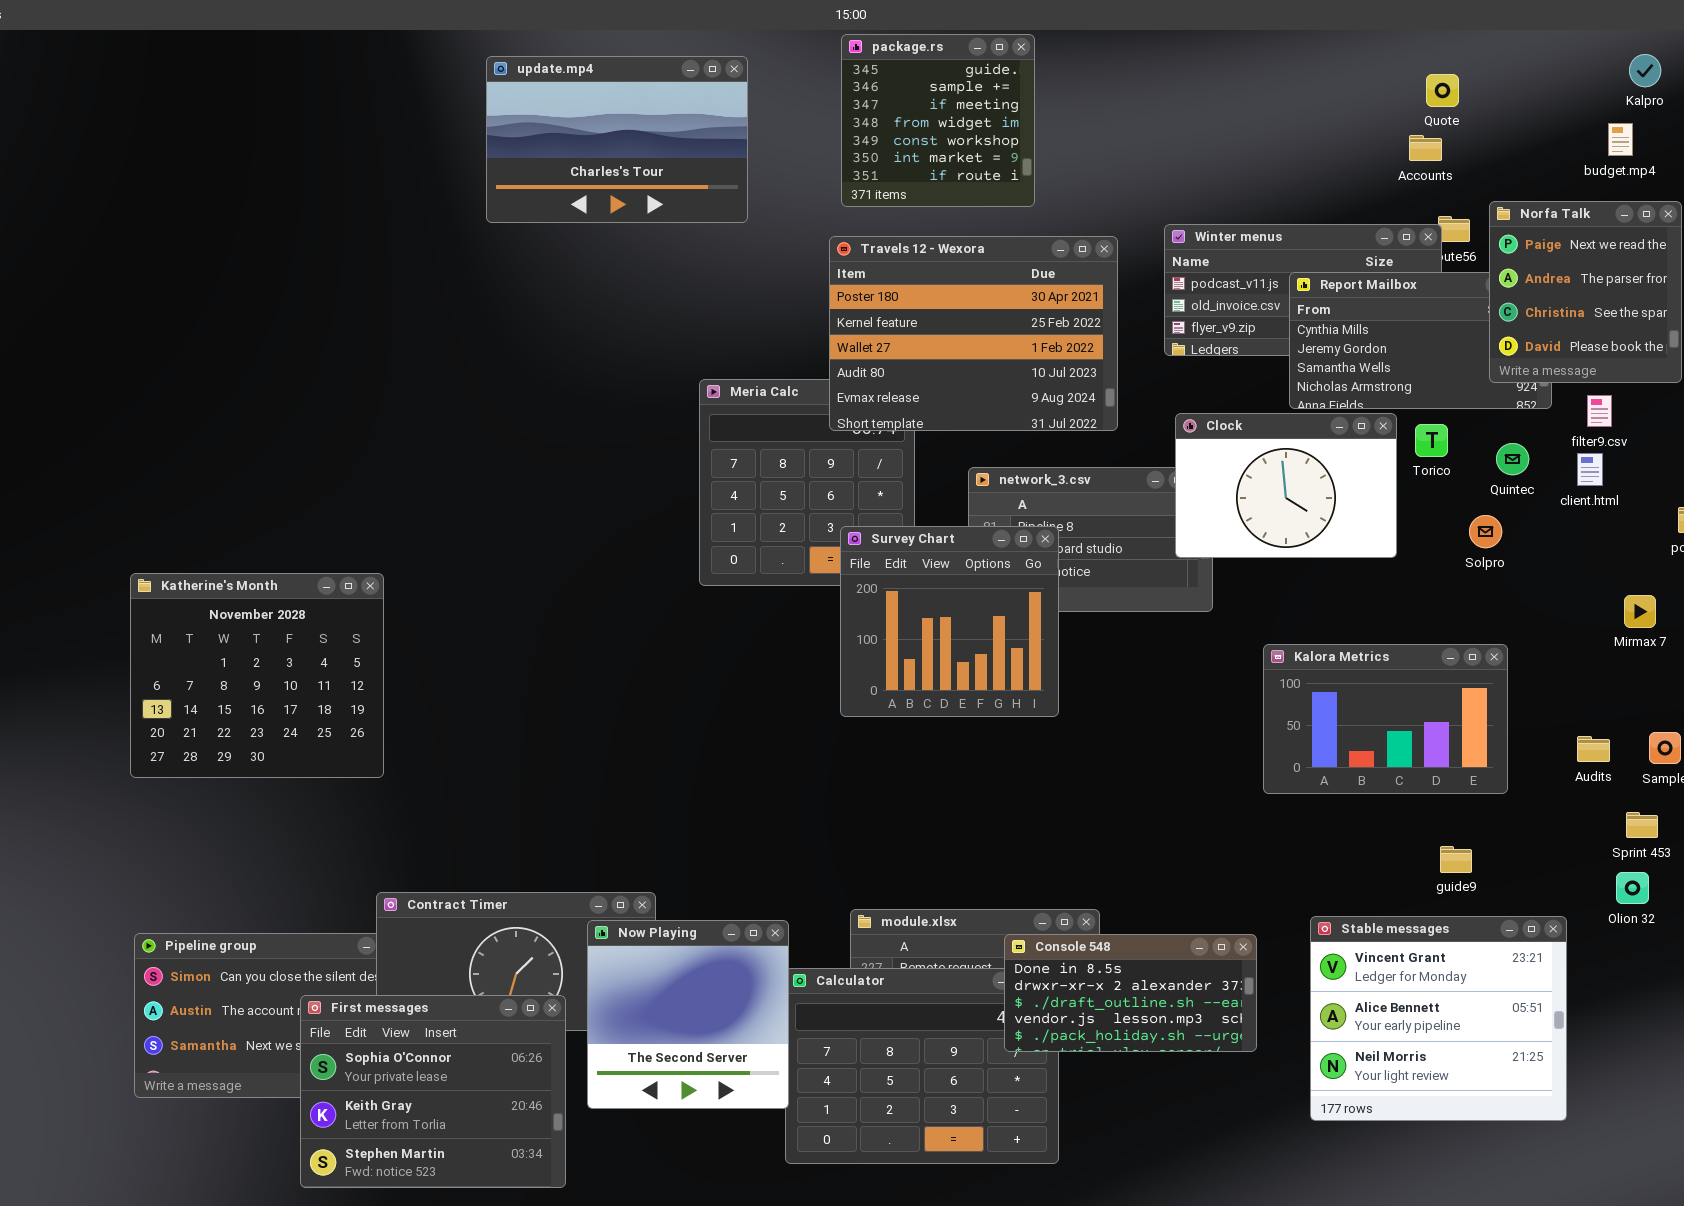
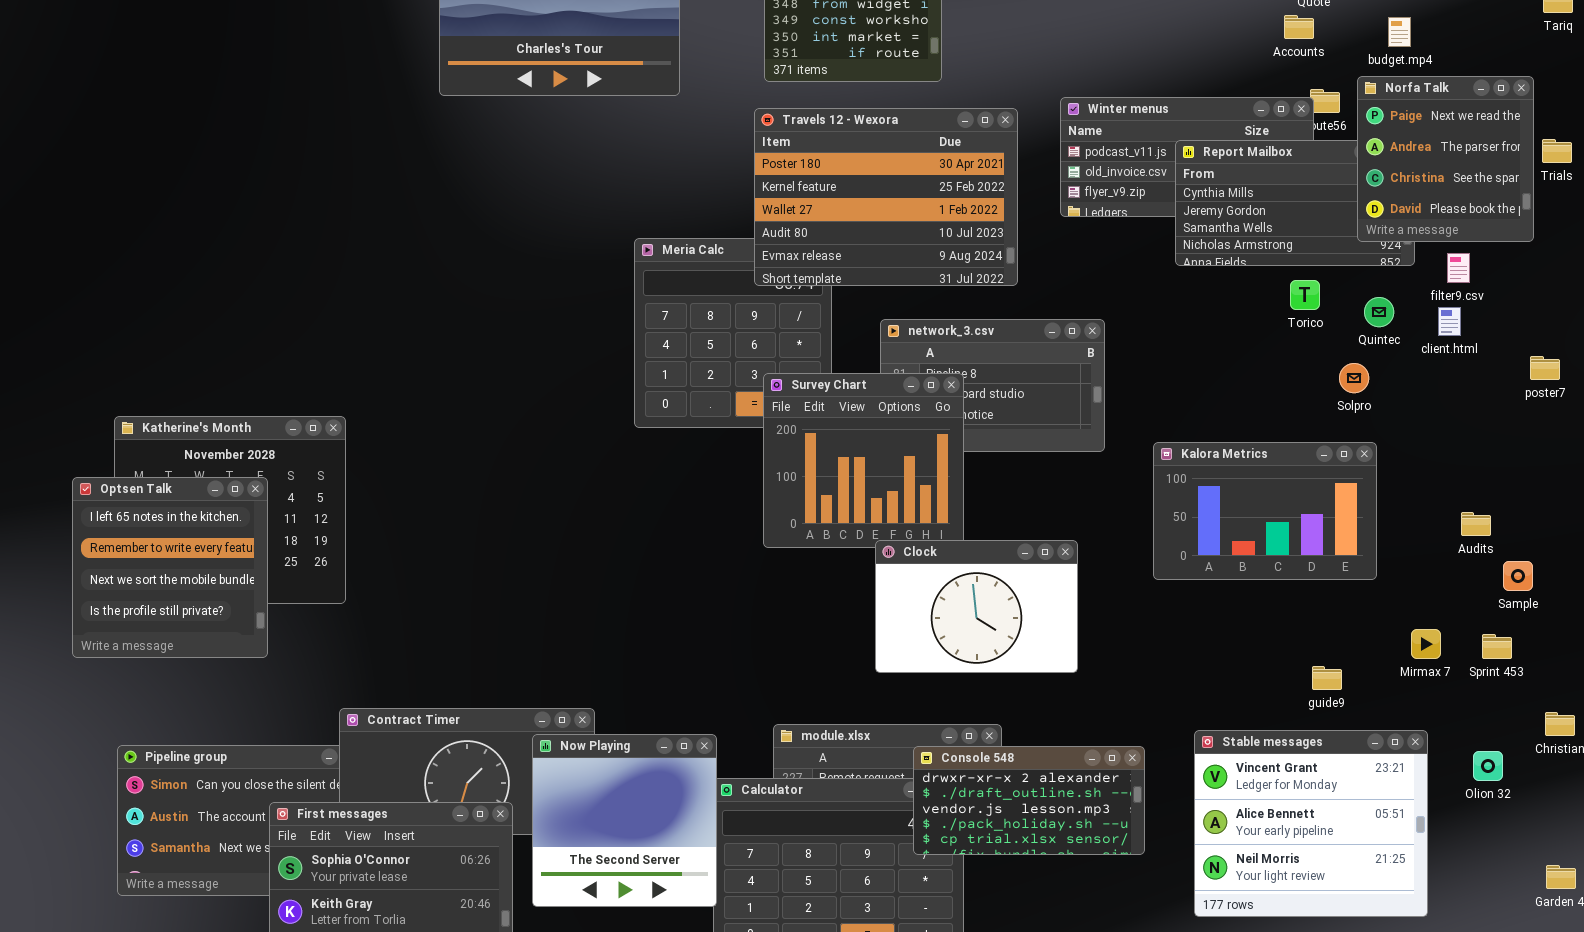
budget.mp4: [1608,123,1633,156] -> [1388,17,1411,47], moved
Clock: [1175,413,1397,558] -> [875,540,1078,673], moved
Mirmax 7: [1624,595,1656,628] -> [1411,629,1441,659], moved
Optsen Talk: none -> [72,477,268,658], opened
Kalora Metrics: [1263,644,1508,794] -> [1153,442,1377,580], moved
Audits: [1577,736,1610,762] -> [1461,512,1491,536], moved
Olion 32: [1616,872,1649,904] -> [1473,751,1503,781], moved
Console 548: [1004,934,1257,1052] -> [913,746,1145,855], scrolled down 1 row

